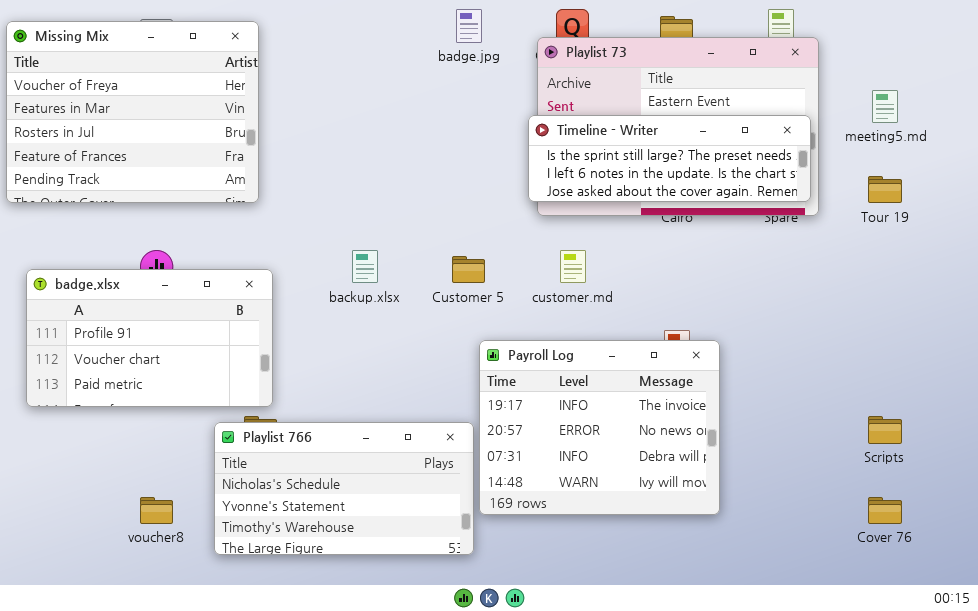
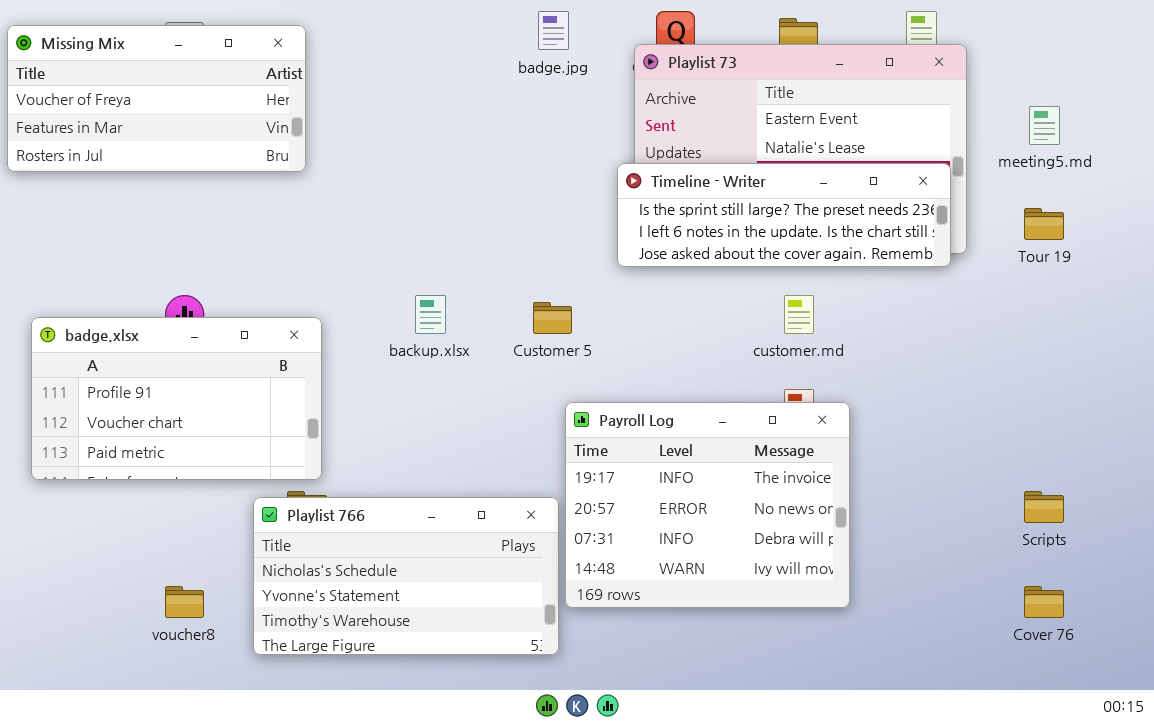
Missing Mix: [6,21,259,203] -> [7,25,306,172], resized
Timeline - Writer: [528,115,811,202] -> [617,163,951,267], moved
customer.md: [560,250,586,283] -> [784,295,814,334], moved

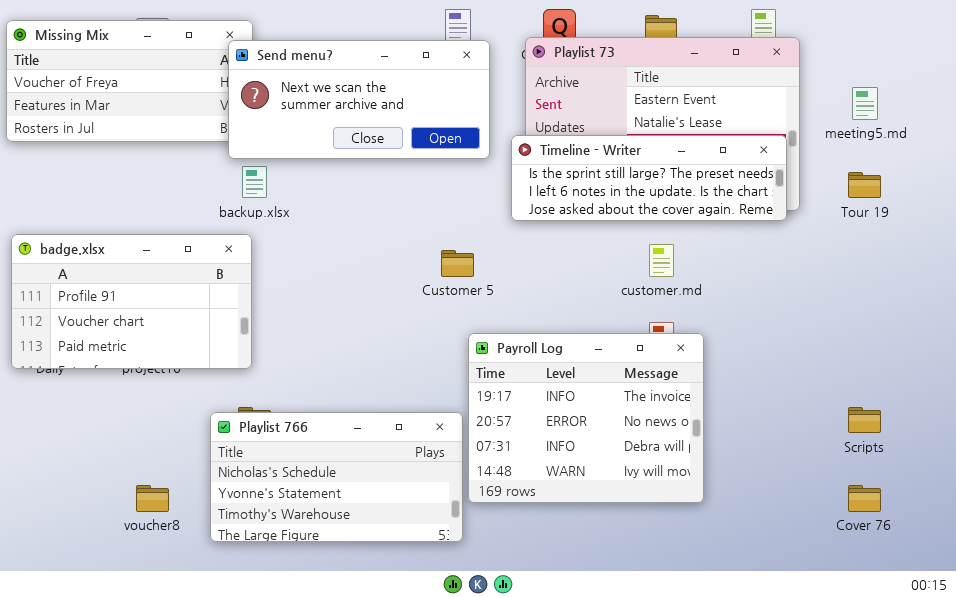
Send menu?: none -> [228,40,490,159], opened
backup.xlsx: [415,295,446,334] -> [242,166,267,198], moved
badge.xlsx: [31,317,322,480] -> [11,234,252,369], moved

